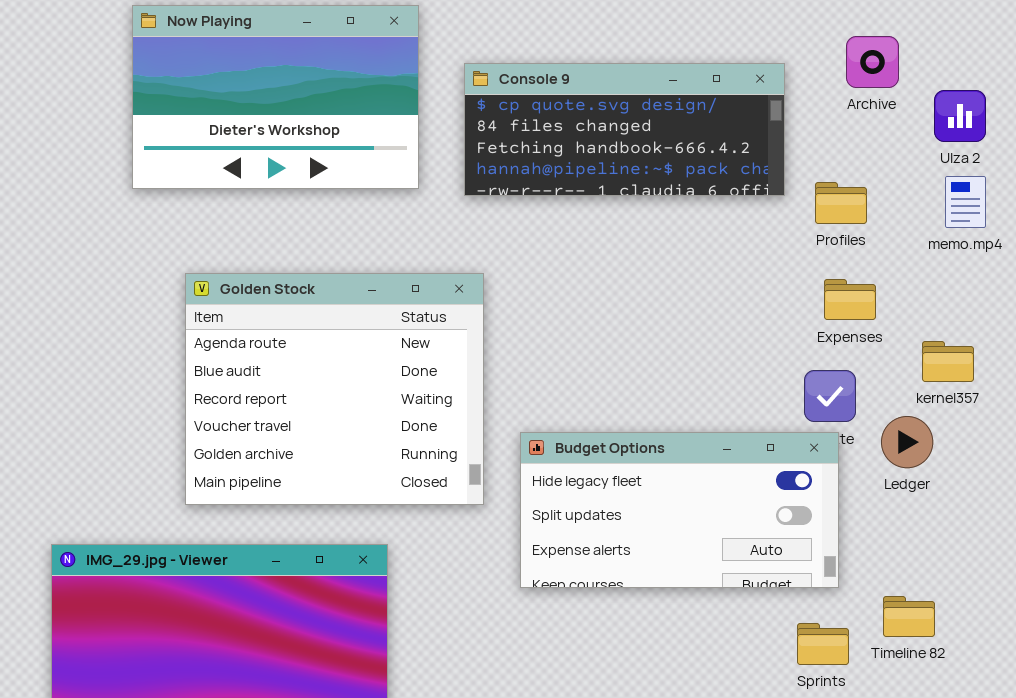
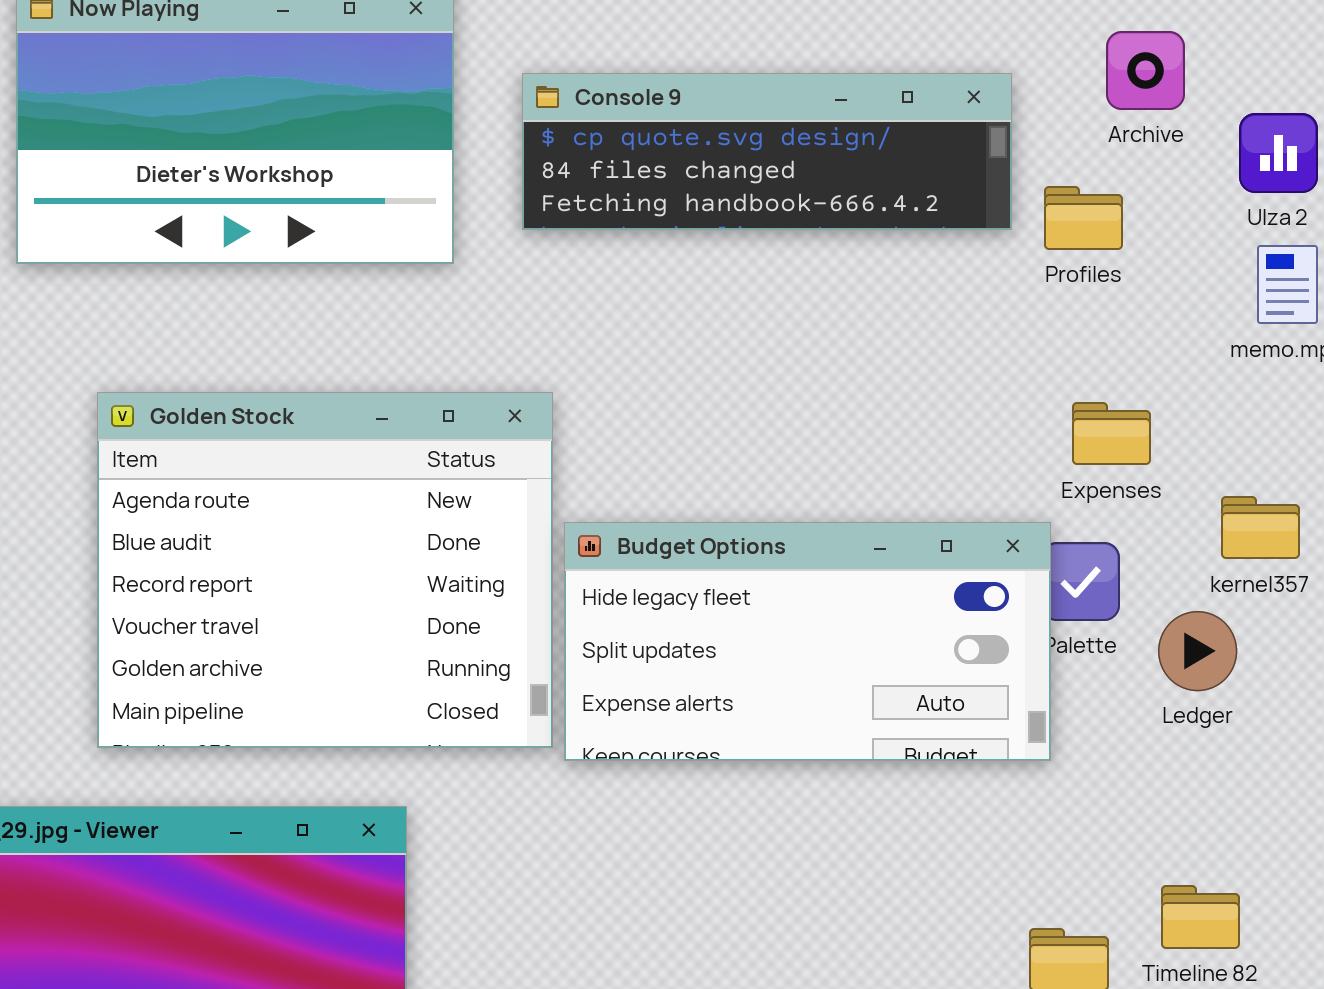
Console 9: [464,63,785,196] -> [522,73,1012,230], resized
Profiles: [815,182,867,224] -> [1044,186,1123,250], moved
Budget Options: [520,432,839,588] -> [564,522,1051,761], moved

